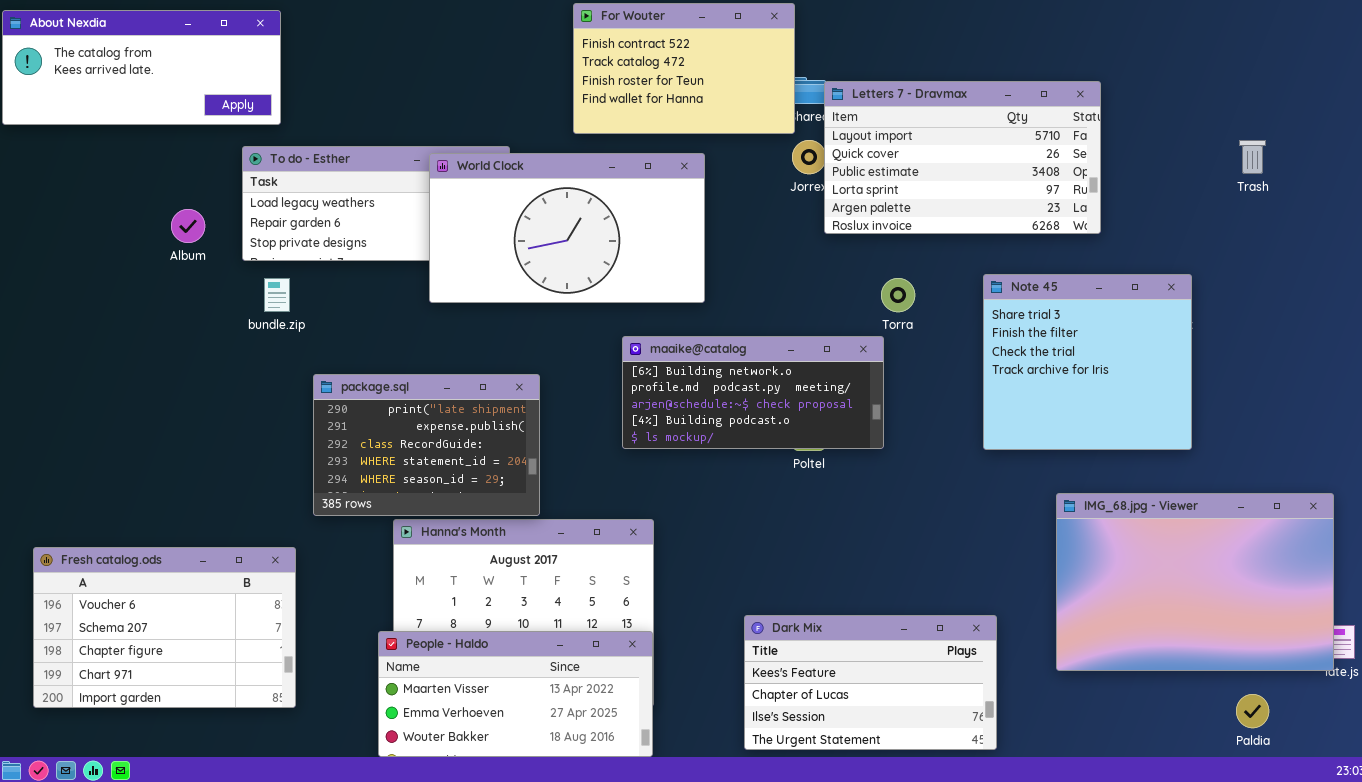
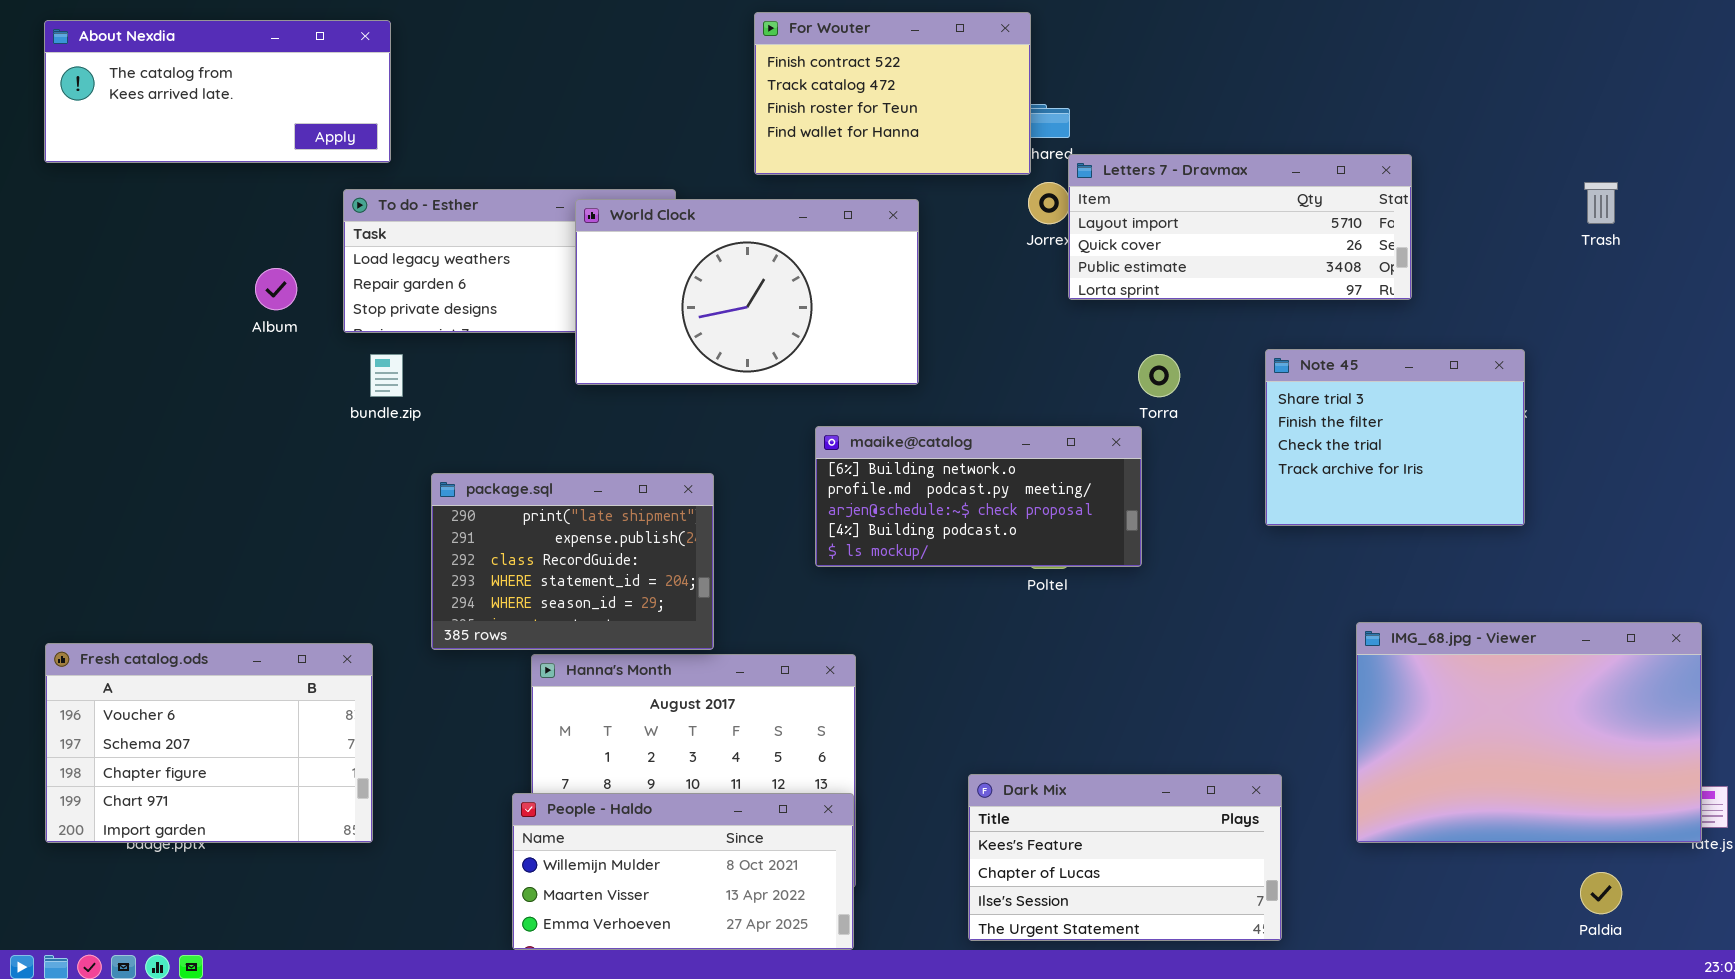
Letters 7 - Dravmax: [824,81,1101,234] -> [1068,154,1412,300], resized
Note 45: [983,274,1192,450] -> [1265,349,1525,526], resized
Fresh catalog.ods: [33,547,296,708] -> [45,643,373,843], moved
People - Haldo: [378,631,653,757] -> [512,793,854,950], scrolled up 1 row

